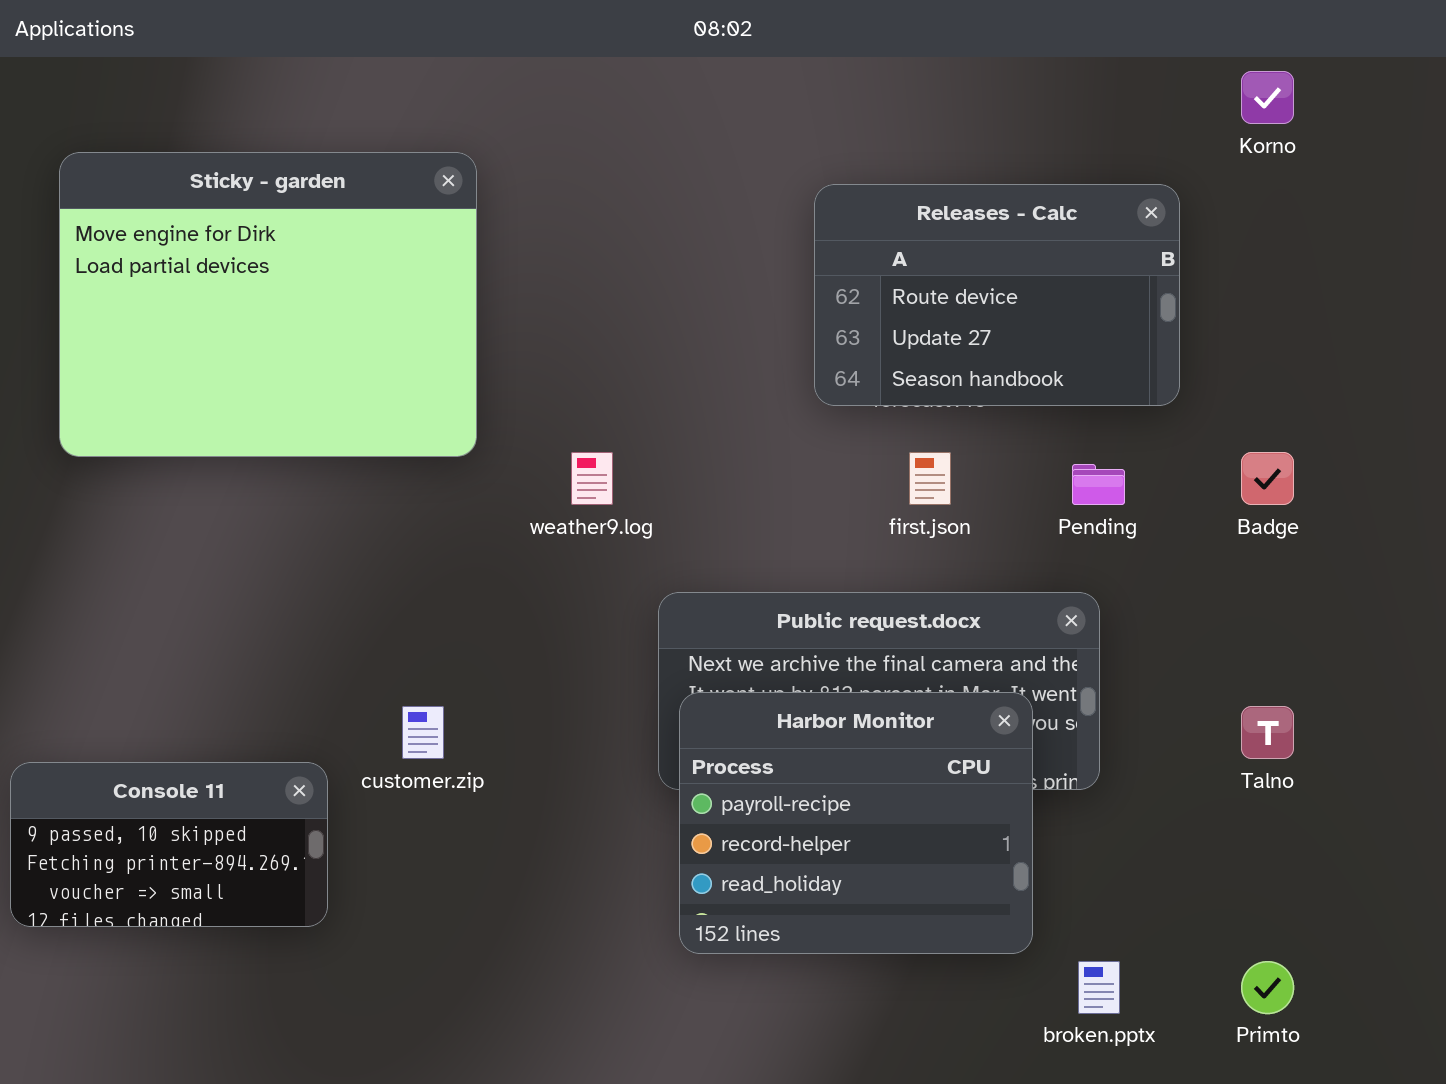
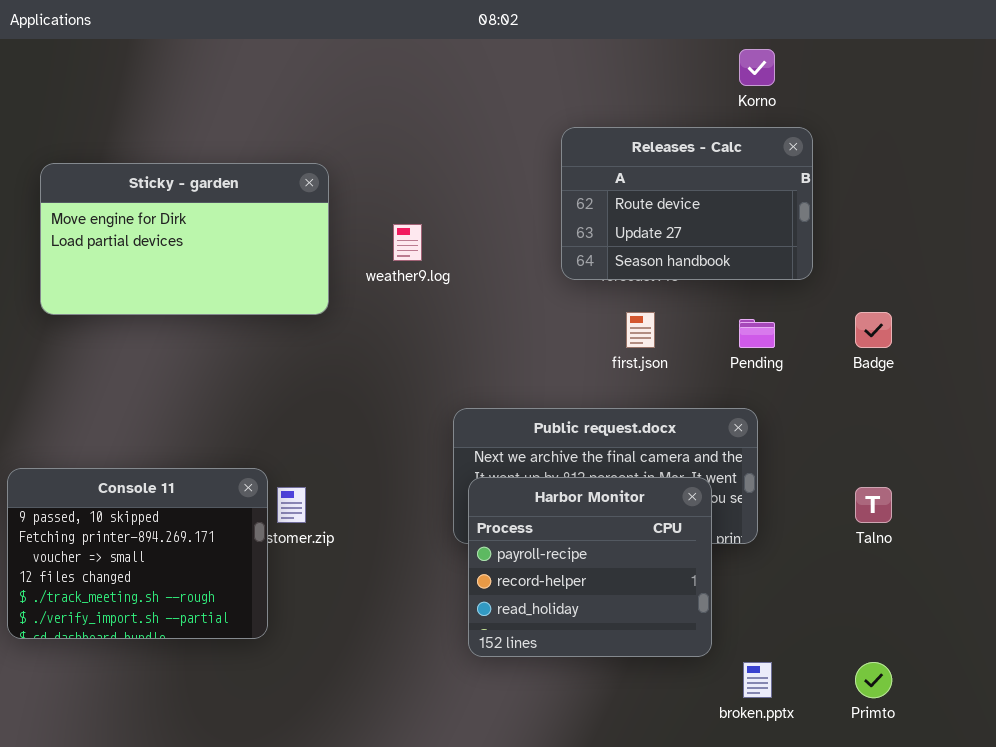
Korno: [1241,71,1294,124] -> [739,49,775,86], moved
Sticky - garden: [59,152,477,457] -> [40,163,329,315], resized
weather9.log: [571,452,613,505] -> [393,224,422,261], moved
Console 11: [10,762,328,927] -> [7,468,268,639], resized

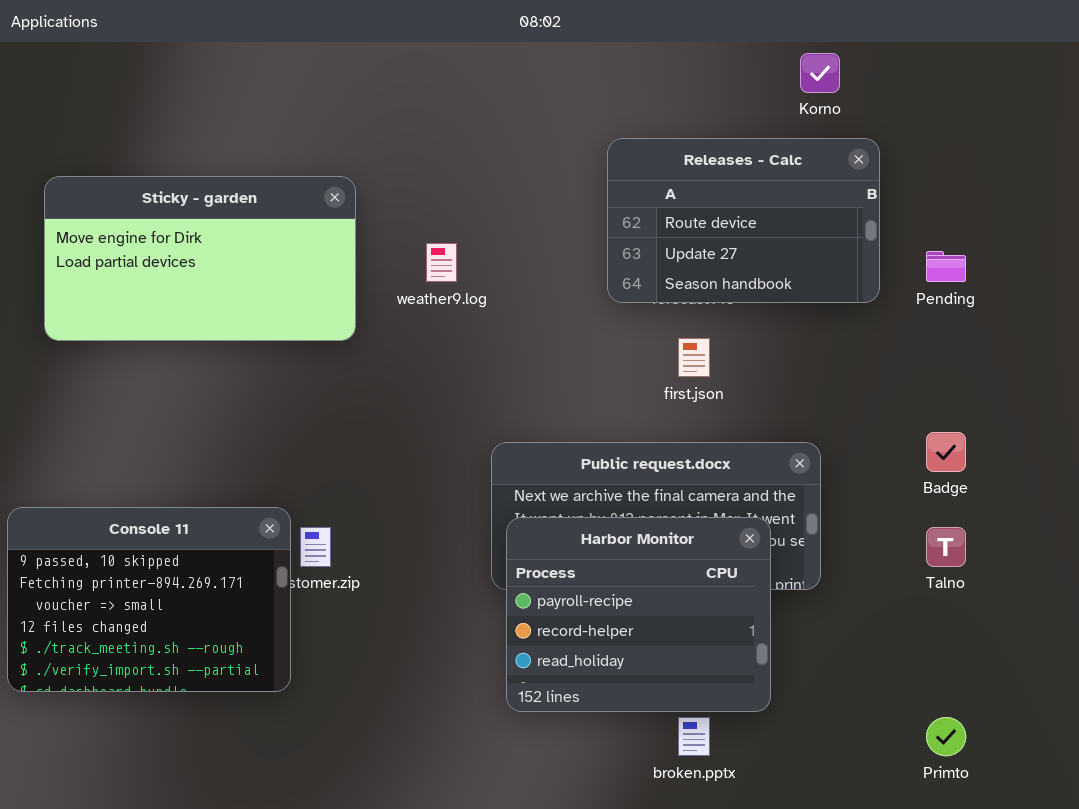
Badge: [855,312,892,348] -> [926,432,966,472], moved
Pending: [739,319,775,348] -> [926,251,966,282], moved
broken.pptx: [743,662,772,698] -> [678,717,710,756], moved

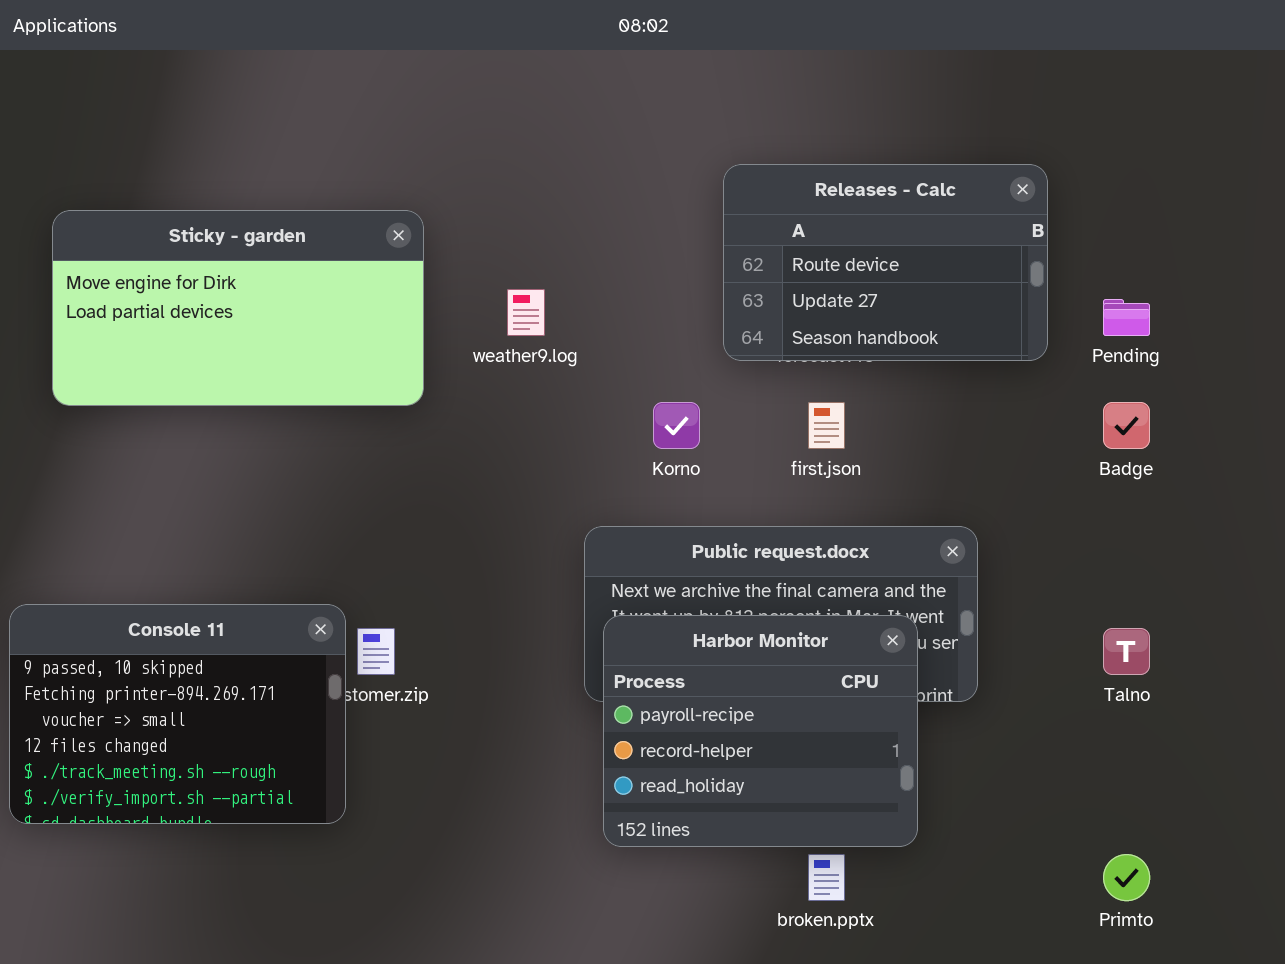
Korno: [800,53,840,93] -> [653,402,700,449], moved
Badge: [926,432,966,472] -> [1103,402,1150,449], moved

